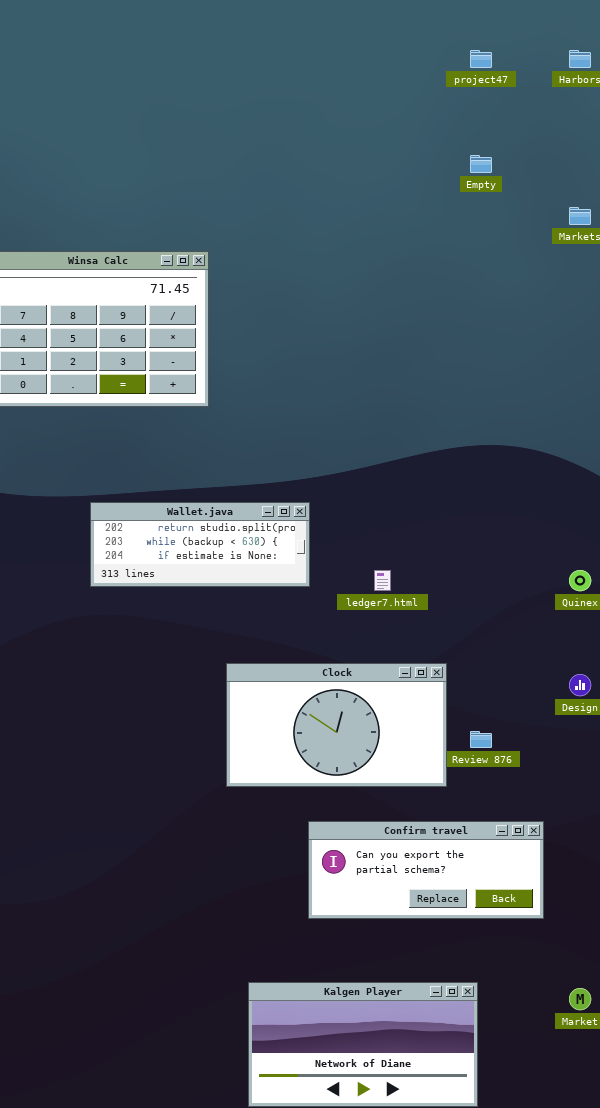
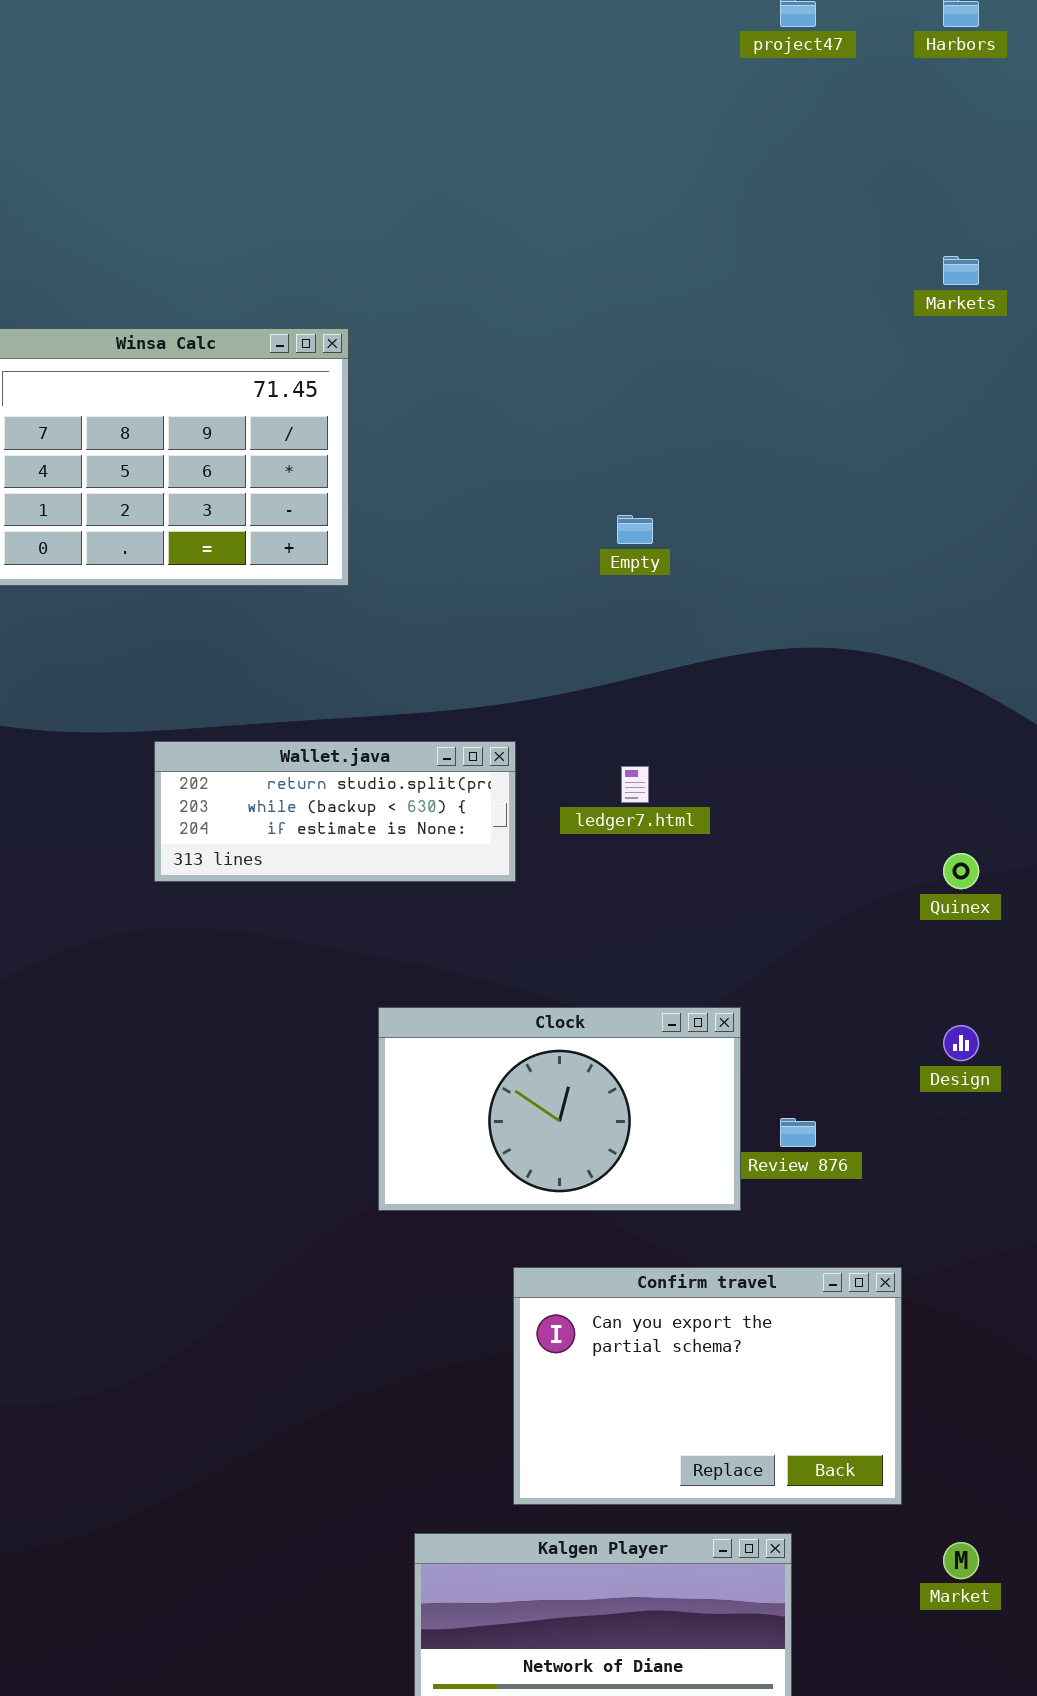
Empty: [470,155,492,173] -> [617,515,653,544], moved
ledger7.html: [374,570,391,591] -> [621,766,649,803], moved
Confirm travel: [308,821,544,919] -> [513,1267,902,1505], resized

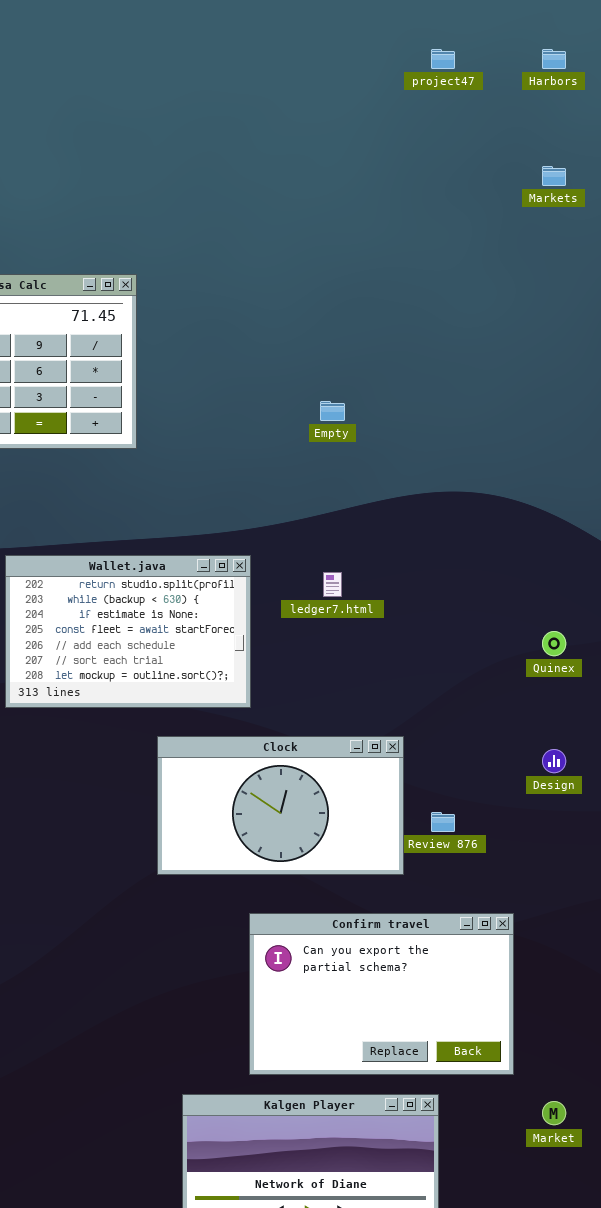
Markets: [943,256,979,285] -> [542,166,566,186], moved
Wallet.java: [154,741,516,882] -> [5,555,251,708], resized

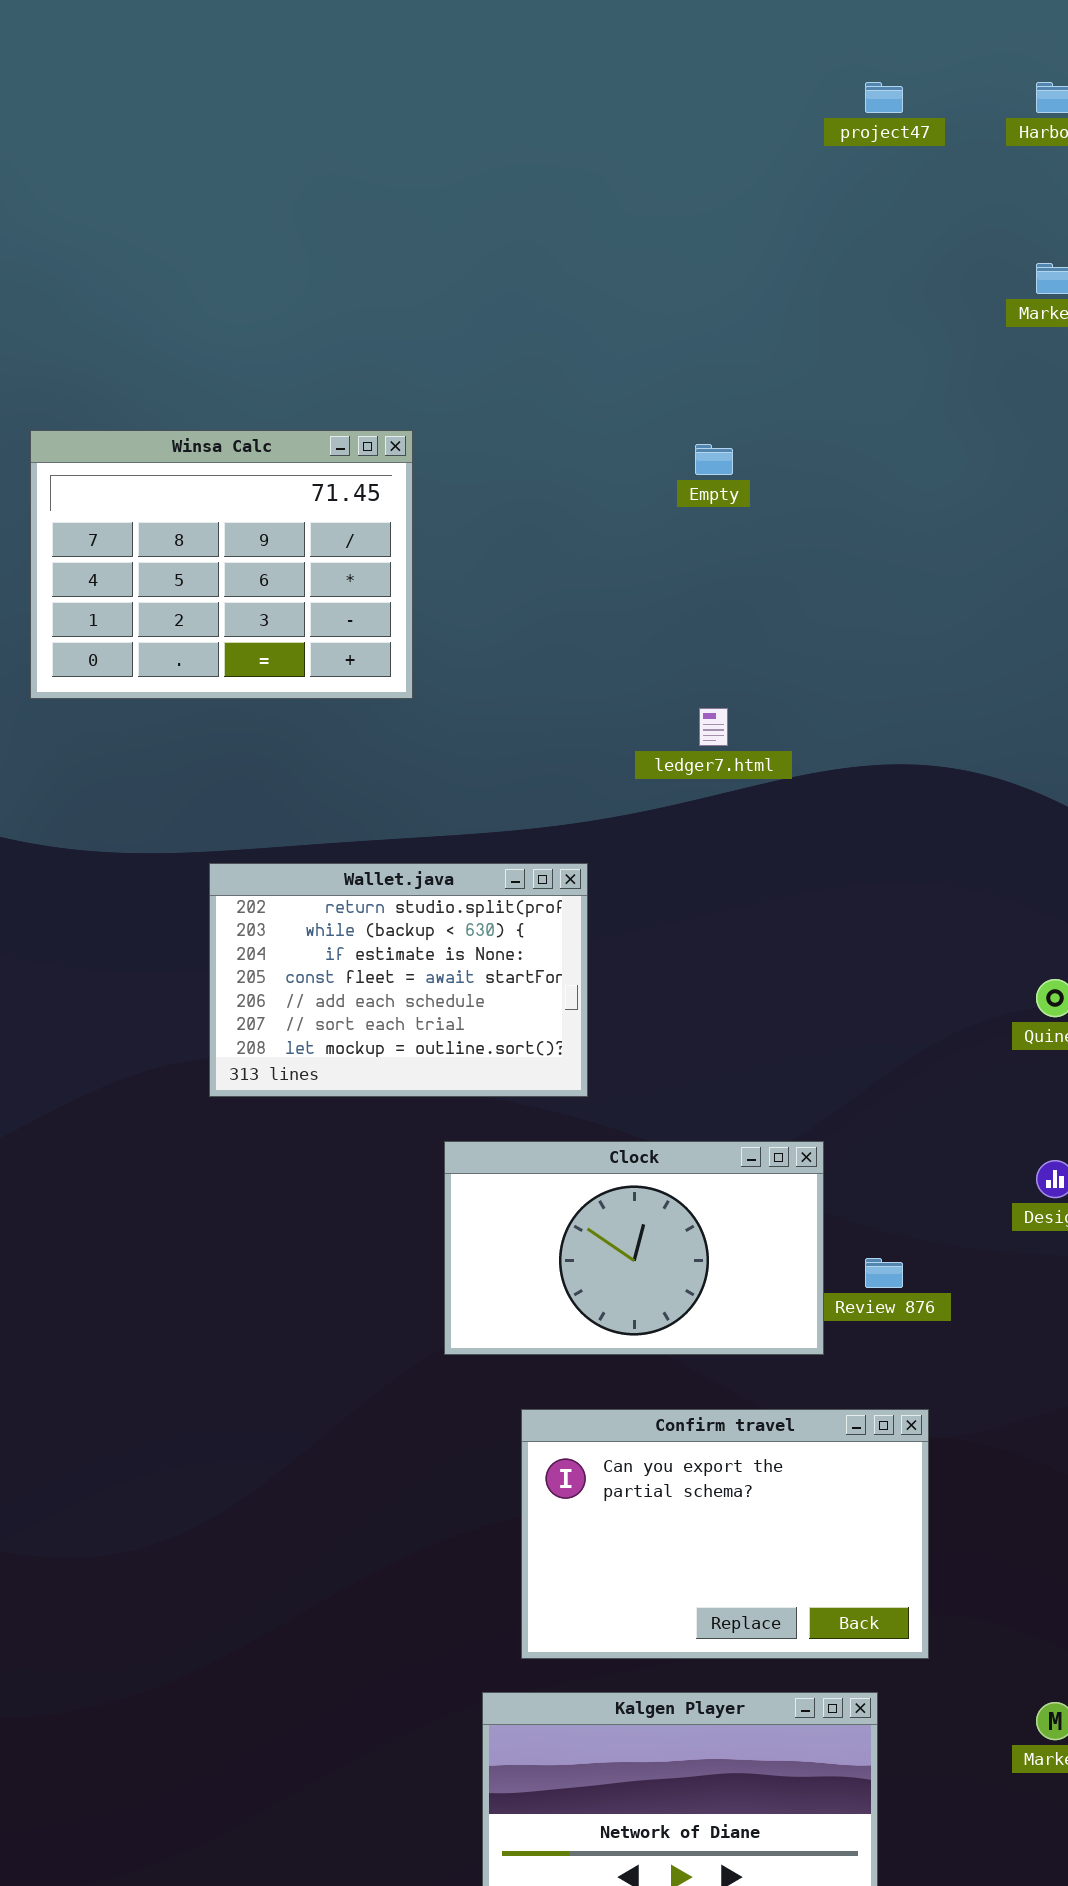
Empty: [320,401,345,421] -> [695,444,733,475], moved
ledger7.html: [323,572,342,597] -> [699,708,728,746], moved
Confirm travel: [249,913,514,1075] -> [521,1409,929,1659], moved

